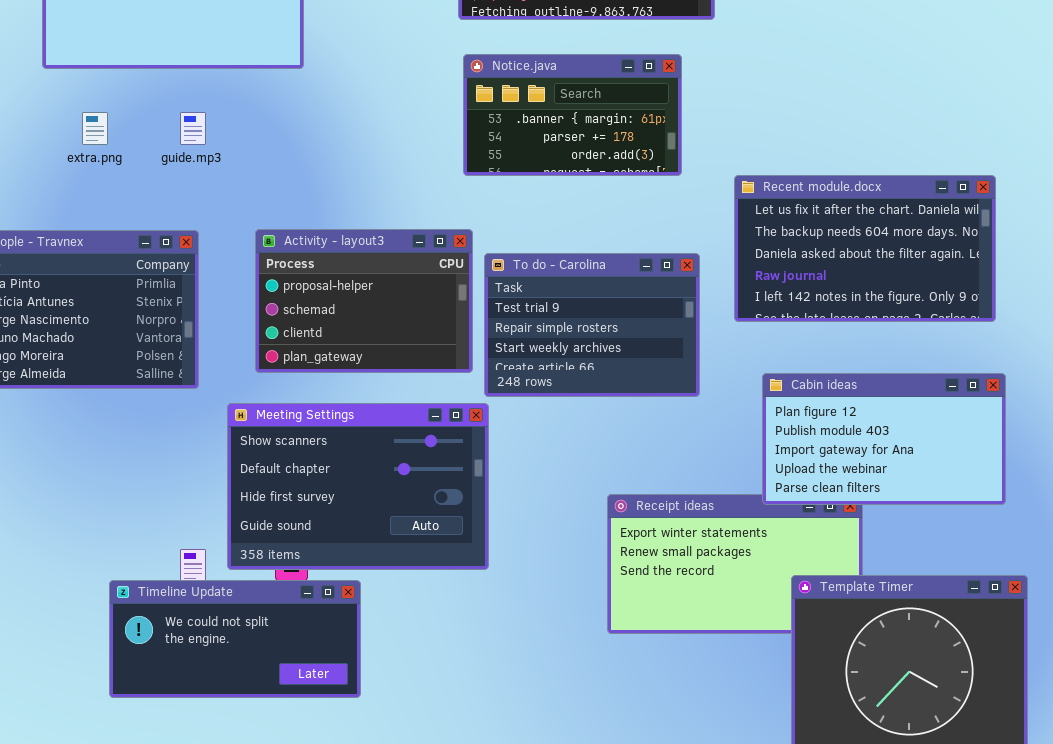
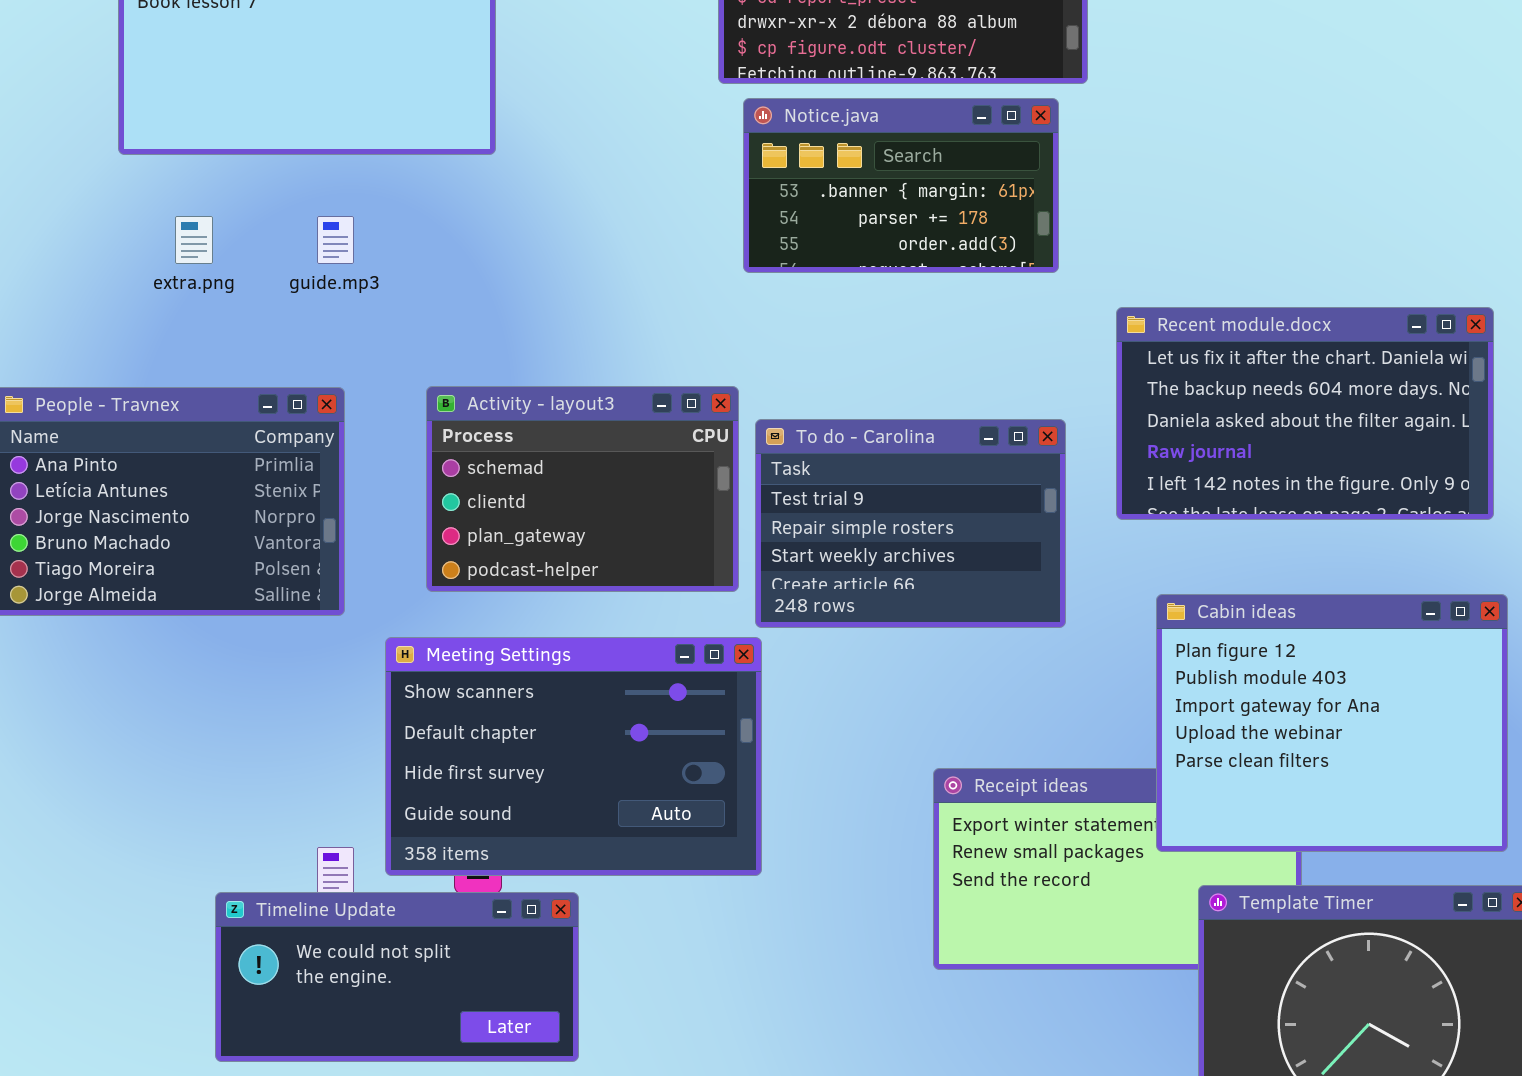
Notice.java: [463,54,682,176] -> [743,98,1059,273], moved
Activity - layout3: [255,229,473,373] -> [426,386,739,592], scrolled down 1 row
Cabin ideas: [762,373,1006,505] -> [1156,594,1508,852], resized

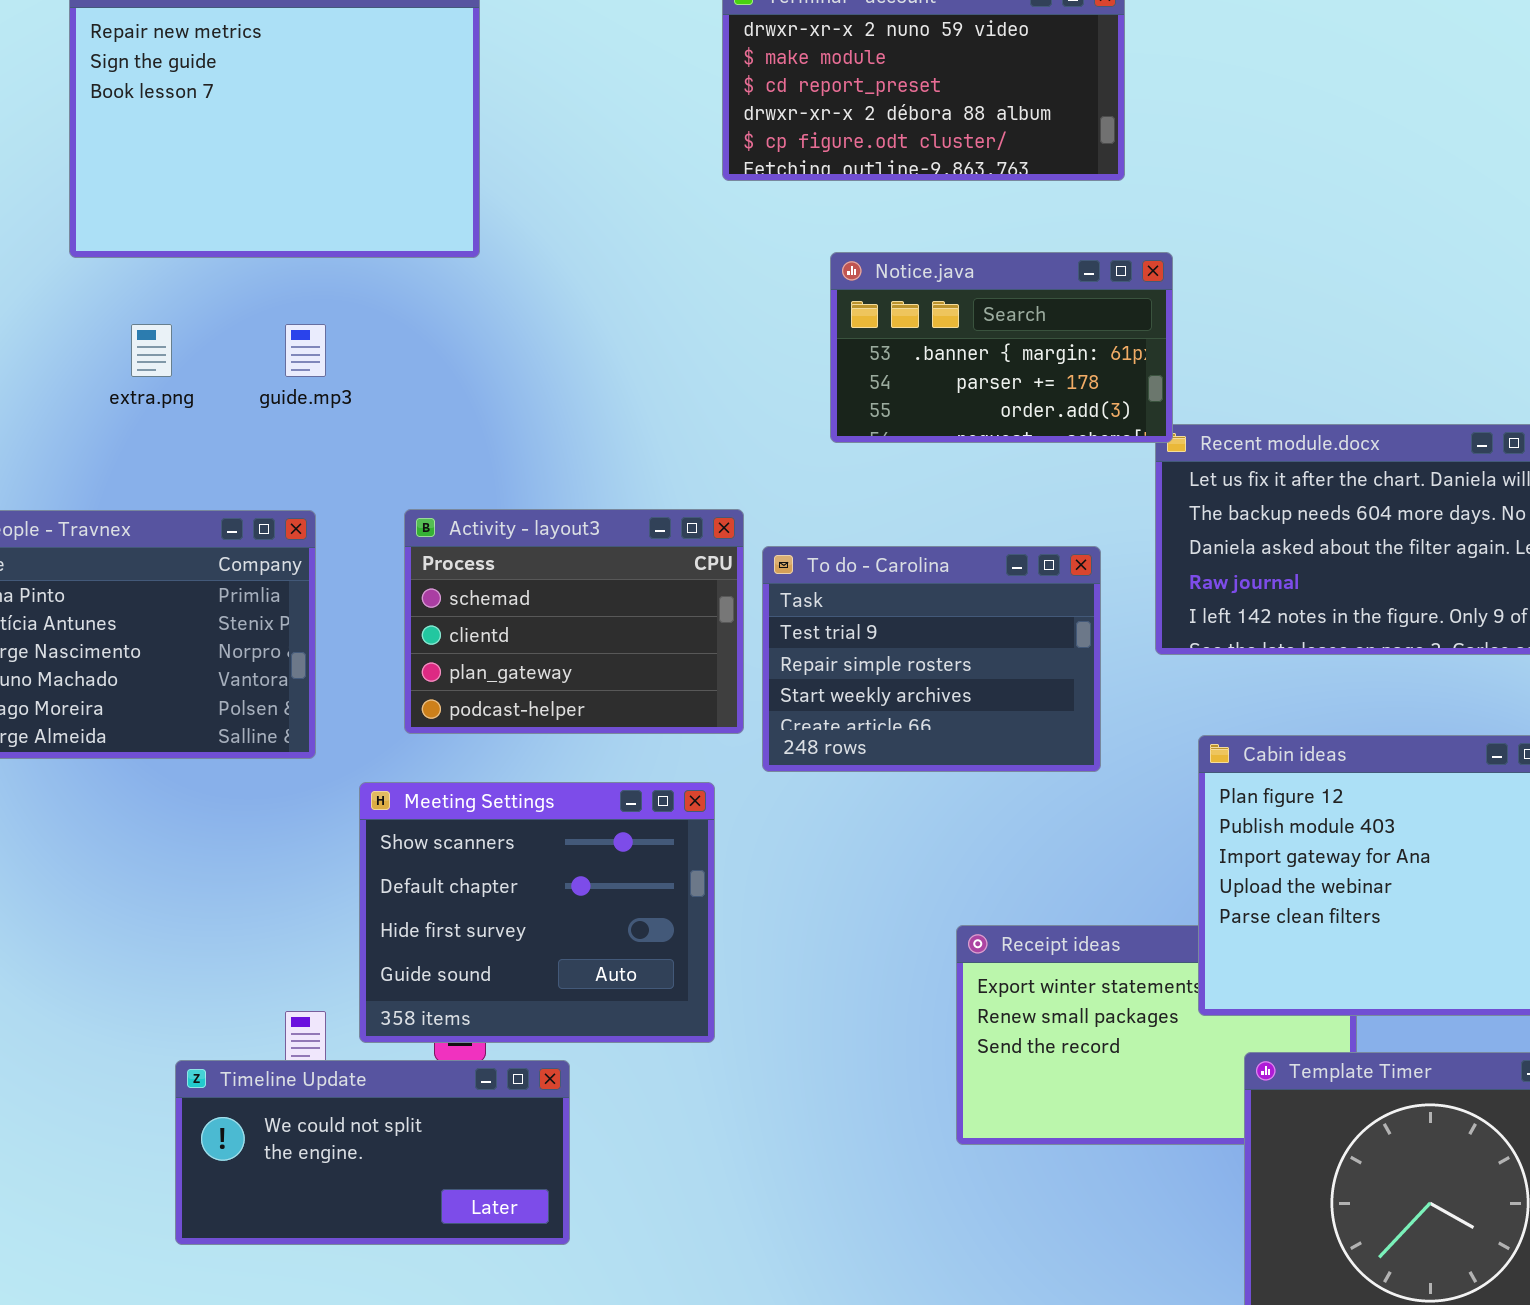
Notice.java: [743,98,1059,273] -> [830,252,1173,443], moved
Meeting Settings: [385,637,762,876] -> [359,782,715,1043], resized

